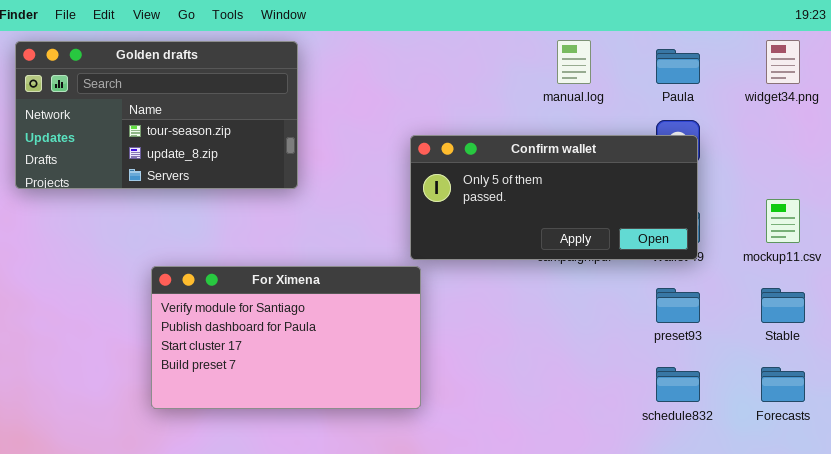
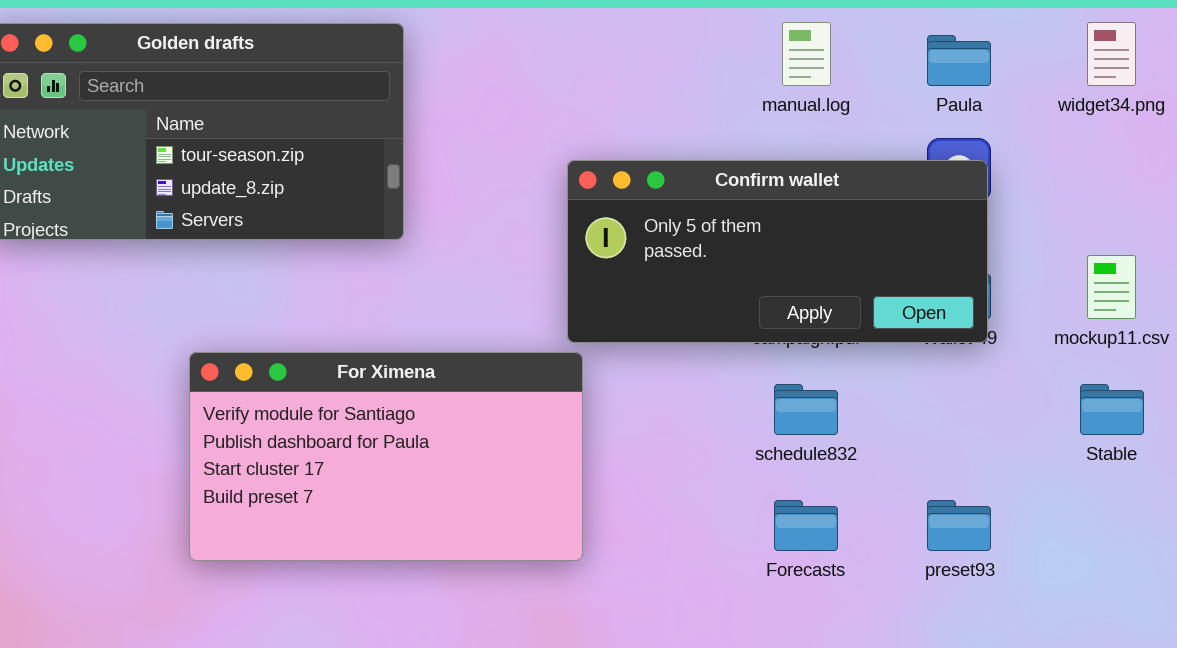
preset93: [656,288,700,323] -> [927,500,991,551], moved
schedule832: [656,367,700,402] -> [774,384,838,435], moved
Forecasts: [761,367,805,402] -> [774,500,838,551], moved

